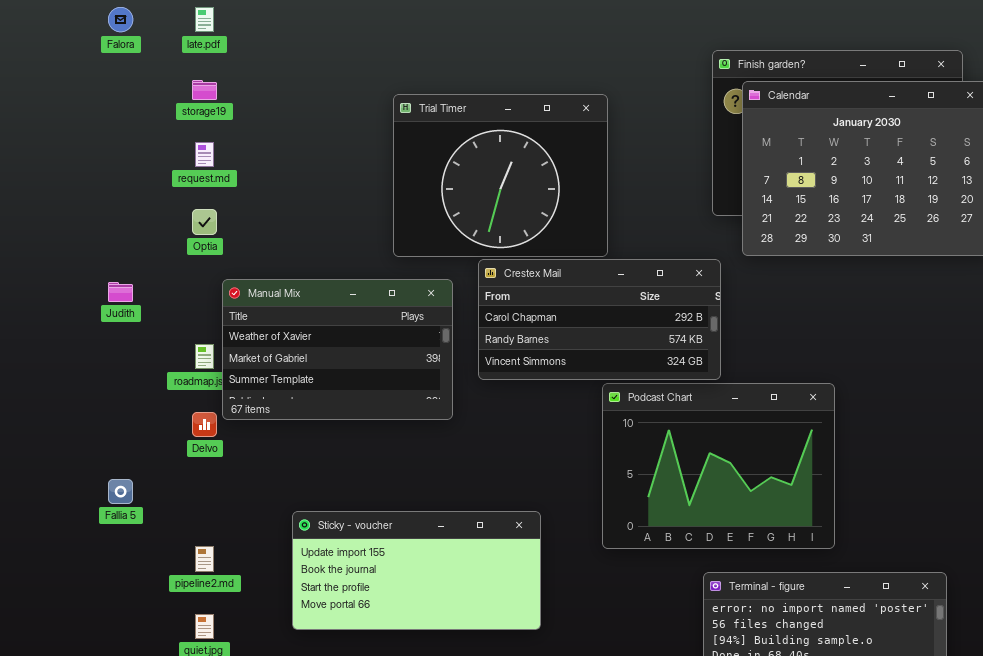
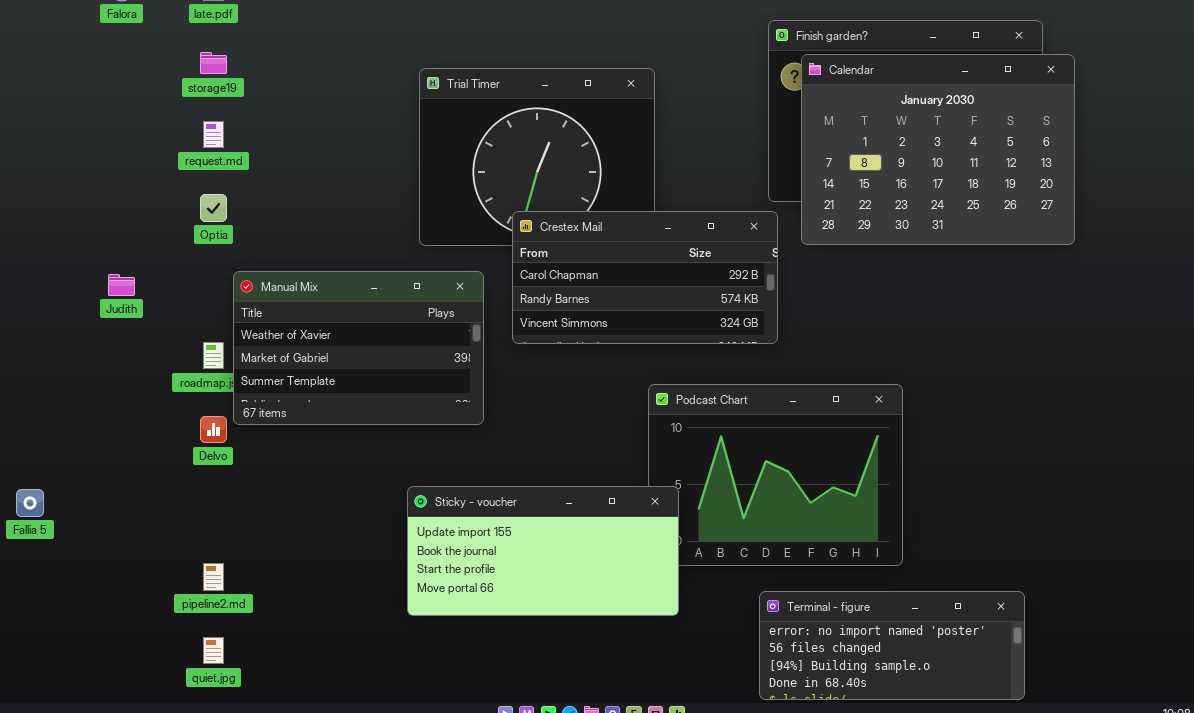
Crestex Mail: [478,259,721,380] -> [512,211,778,344], moved
Fallia 5: [108,479,133,504] -> [16,489,44,517], moved
Sticky - voucher: [292,511,541,630] -> [407,486,679,616], moved

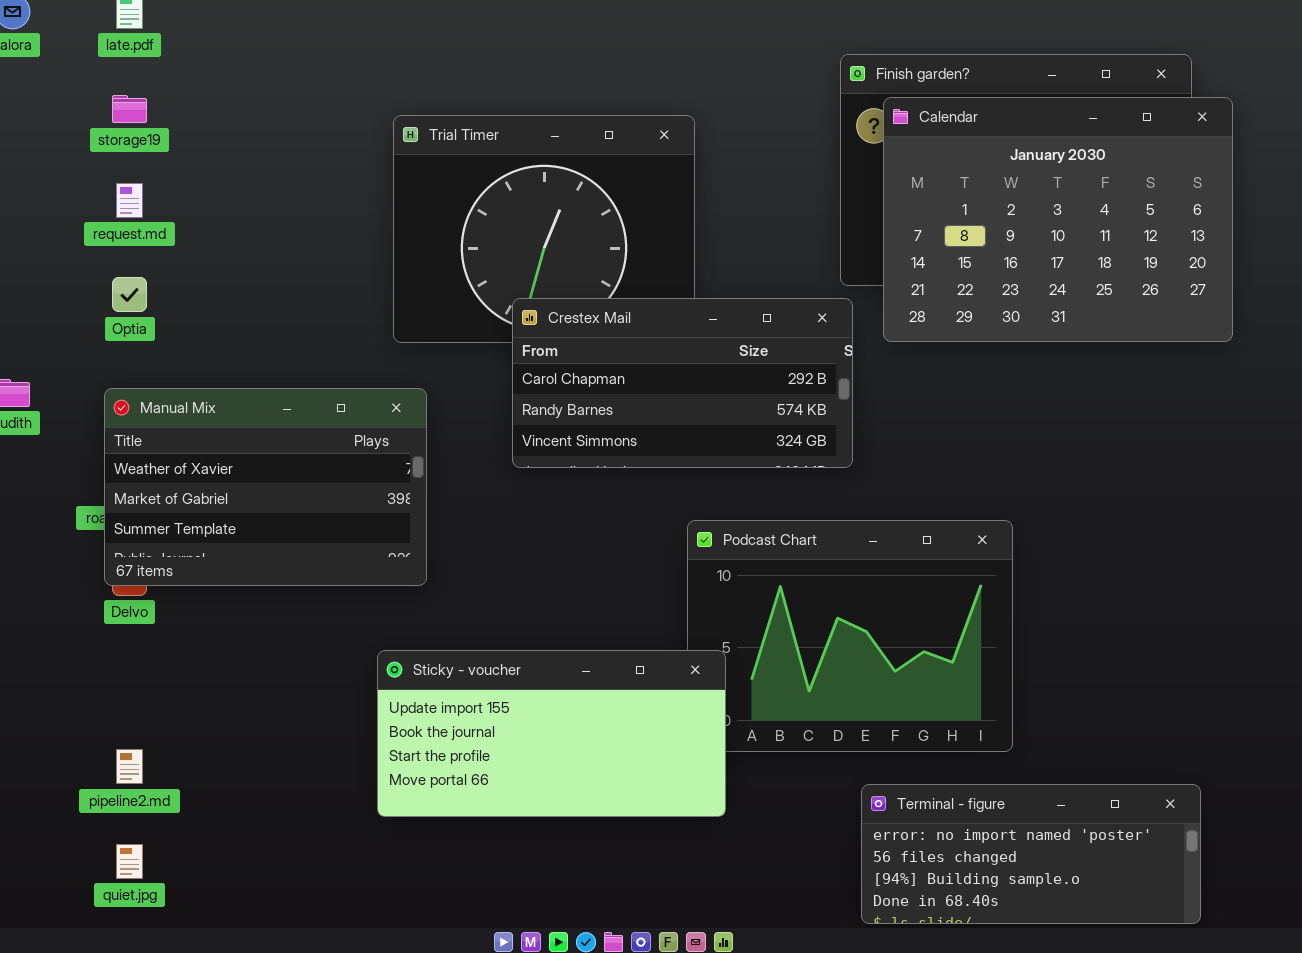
Manual Mix: [233,271,484,425] -> [104,388,427,586], moved
Terminal - figure: [759,591,1025,700] -> [861,784,1201,924], moved

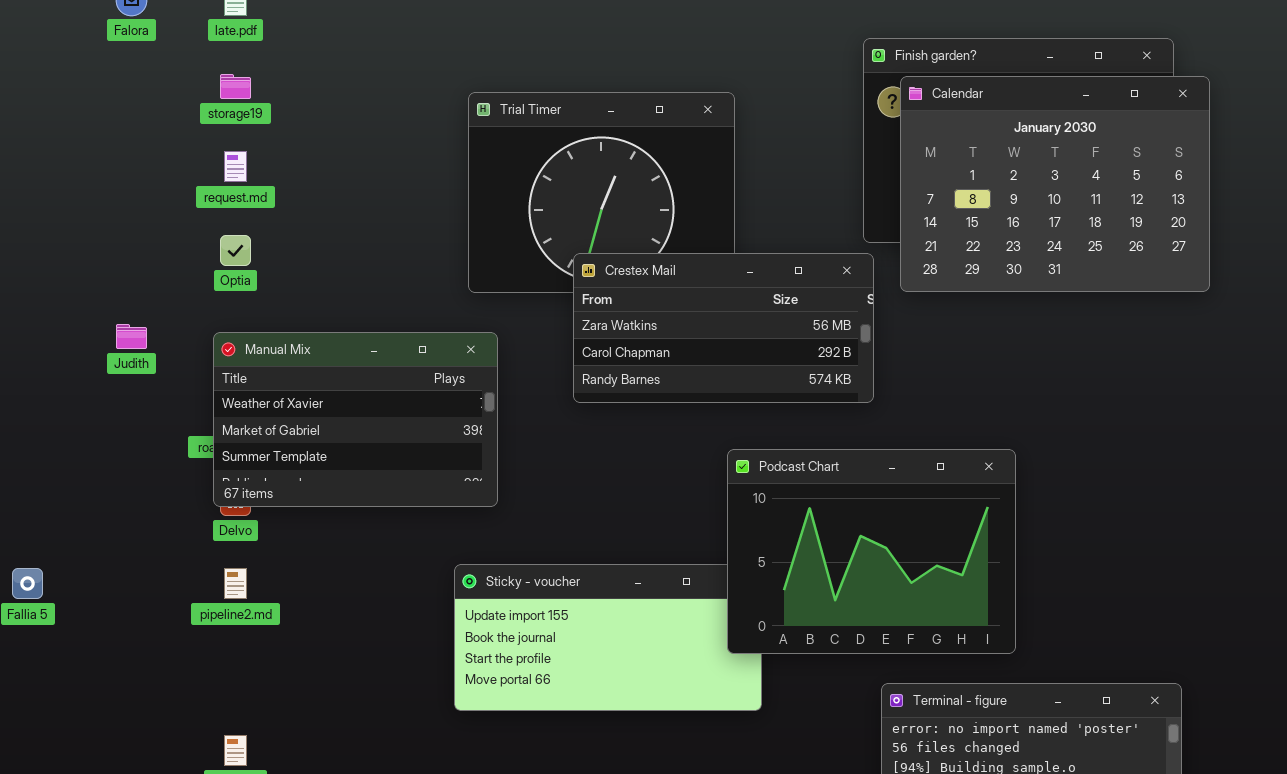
Crestex Mail: [512,298,853,468] -> [573,253,874,403], scrolled up 1 row
Podcast Chart: [687,520,1013,752] -> [727,449,1016,654], raised
pipeline2.md: [116,749,143,784] -> [224,568,247,599], moved

